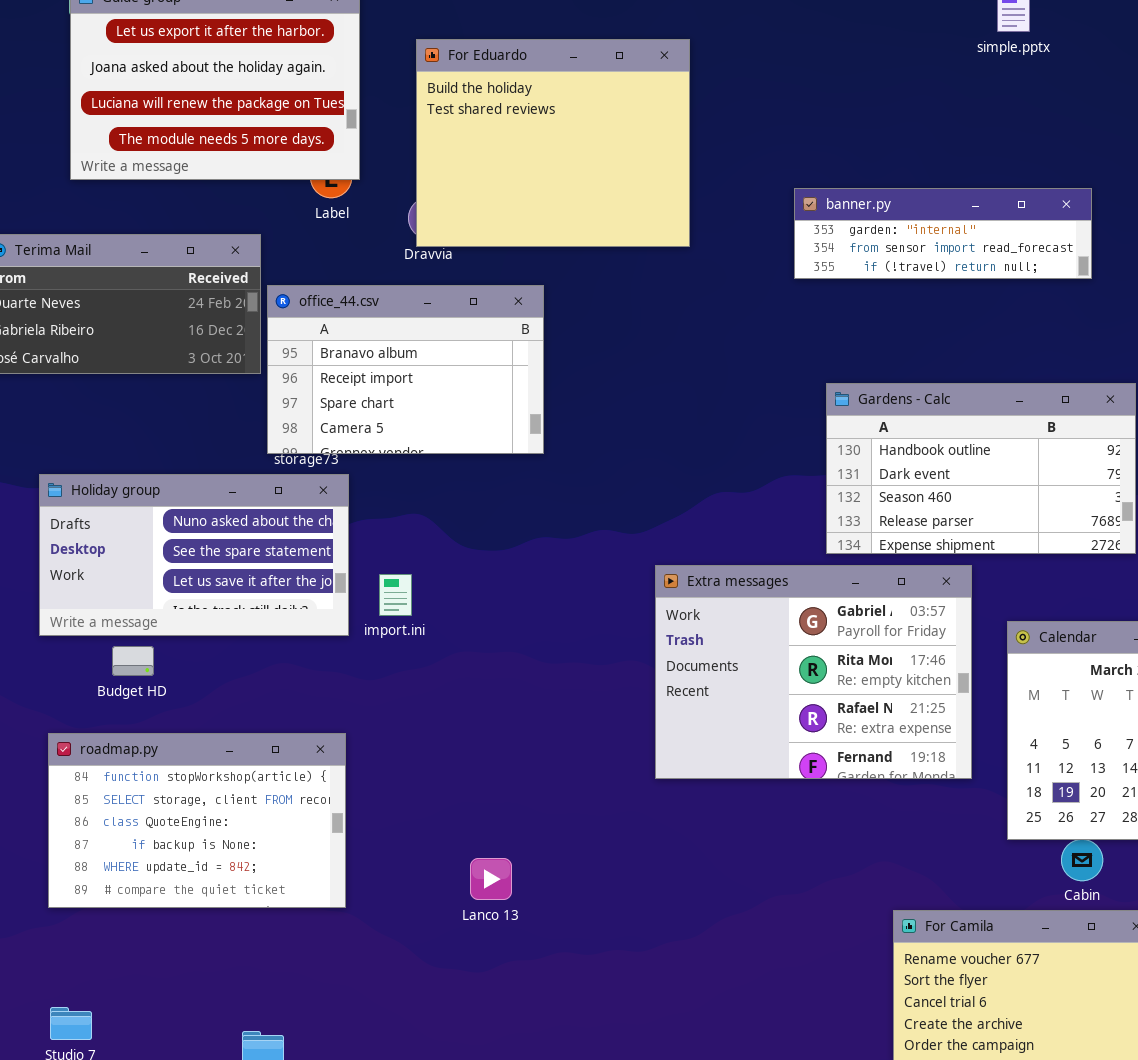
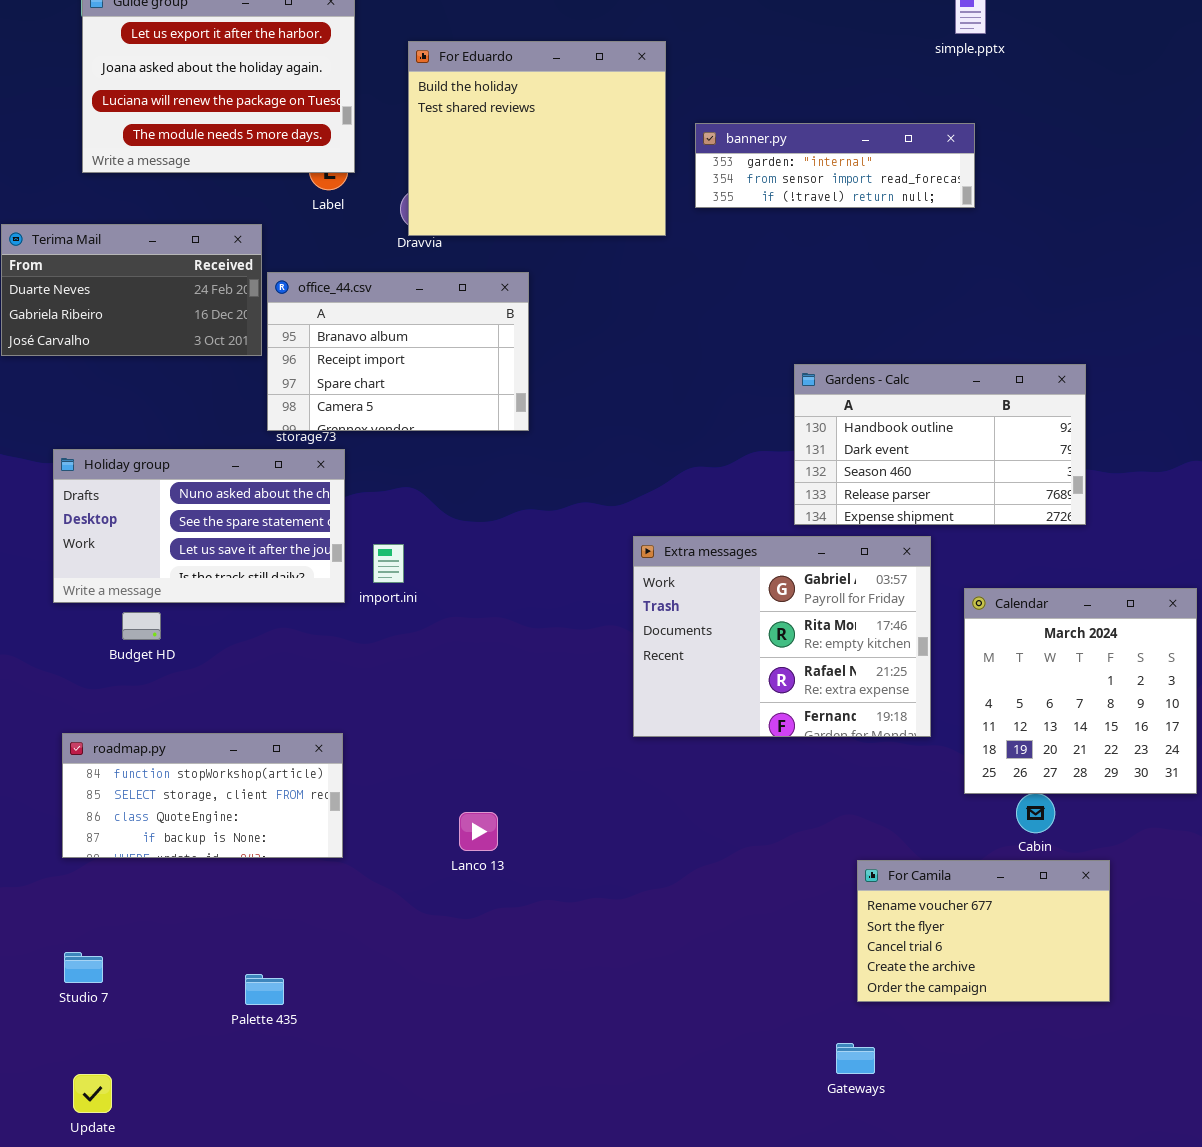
banner.py: [794,188,1092,279] -> [695,123,975,208], moved
roadmap.py: [48,733,346,908] -> [62,733,343,858], resized

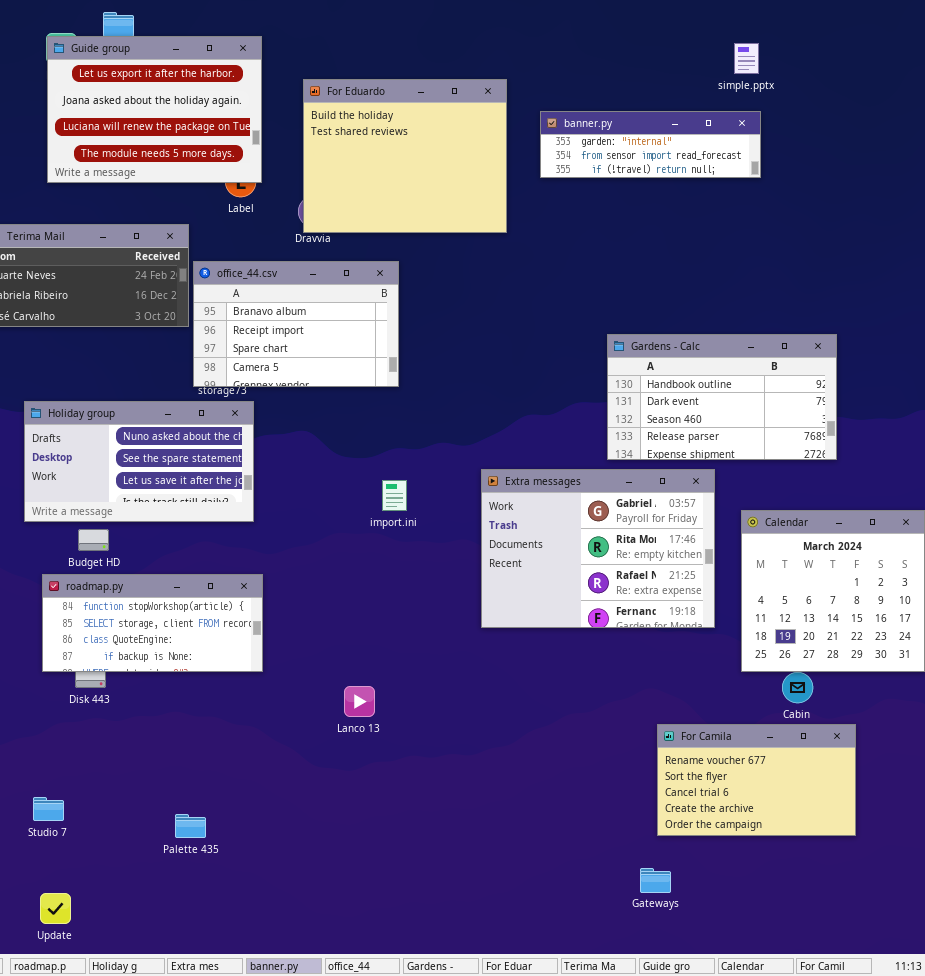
banner.py: [695,123,975,208] -> [540,111,761,178], moved
import.ini: [373,544,404,583] -> [382,480,407,511], moved
roadmap.py: [62,733,343,858] -> [42,574,263,672], moved

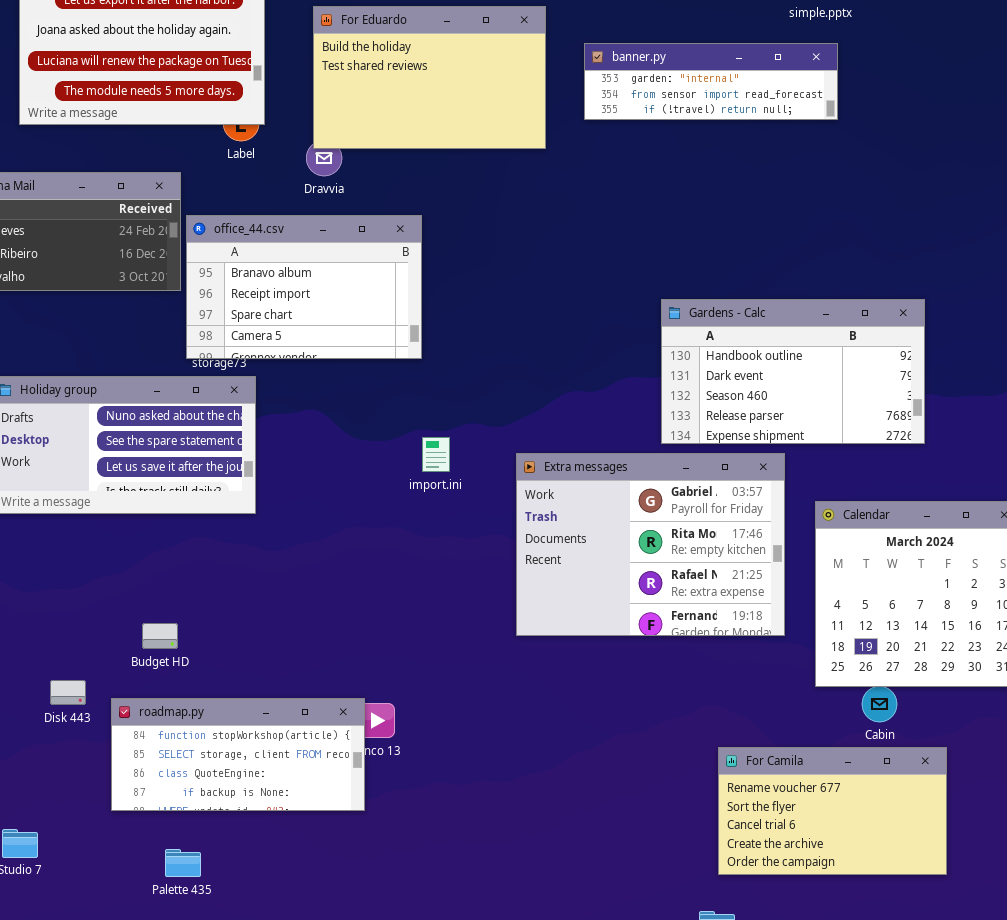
For Eduardo: [303,79,507,233] -> [313,6,546,149], resized
import.ini: [382,480,407,511] -> [422,437,450,472], moved
Budget HD: [78,529,109,551] -> [142,623,178,649], moved
roadmap.py: [42,574,263,672] -> [111,698,365,811], moved

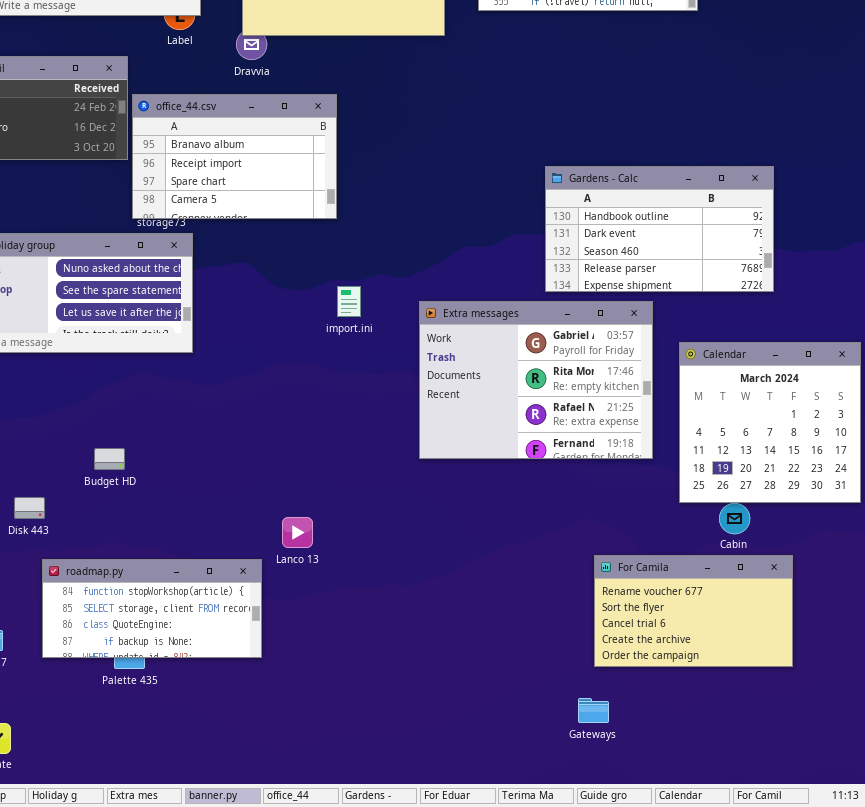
roadmap.py: [111,698,365,811] -> [42,559,262,658], moved

